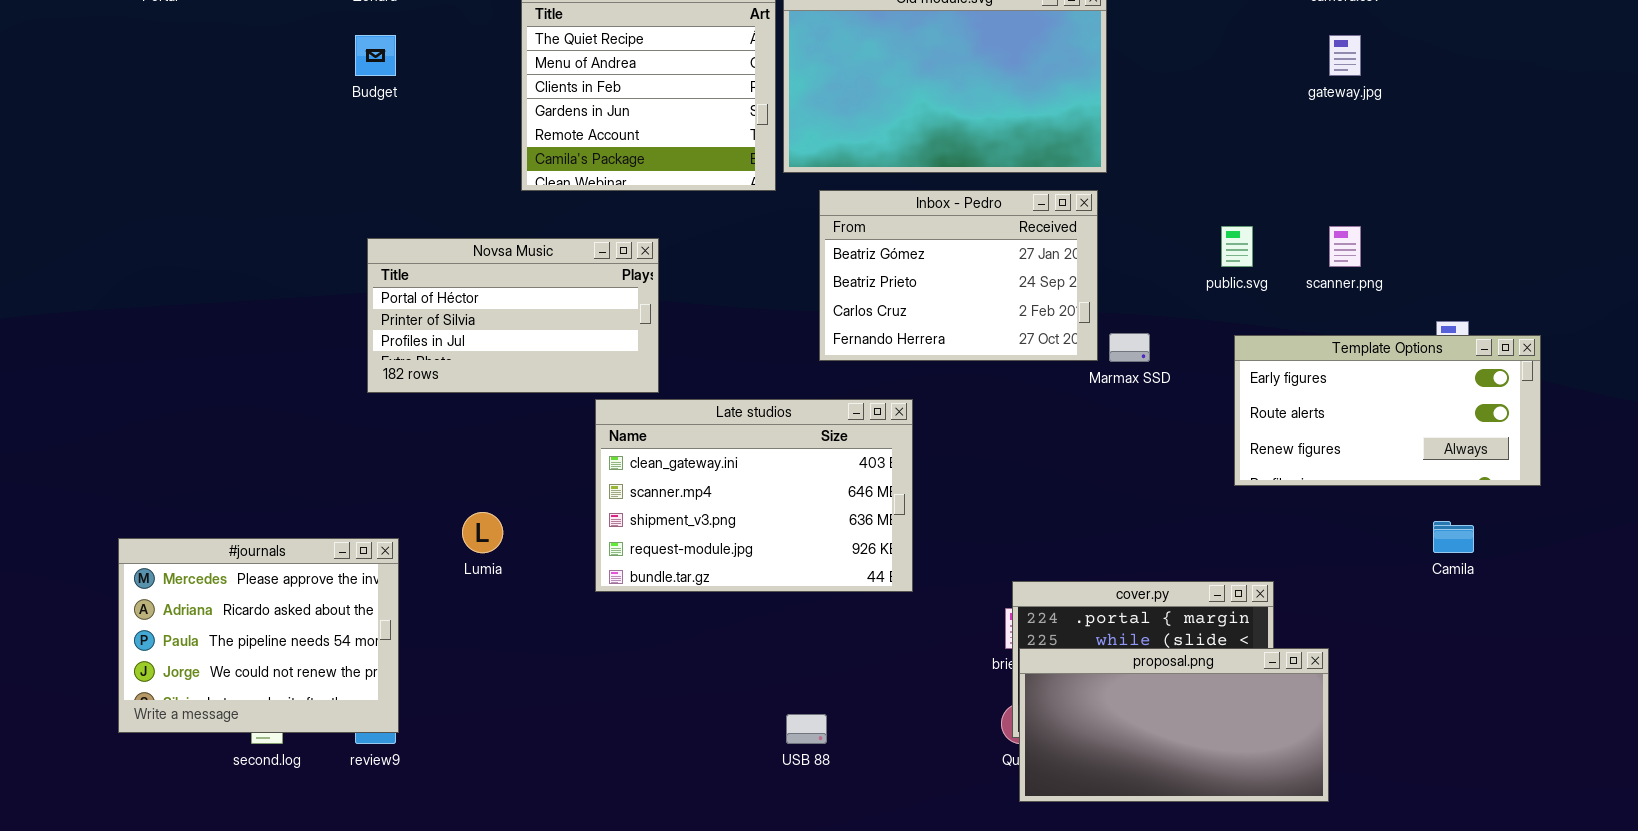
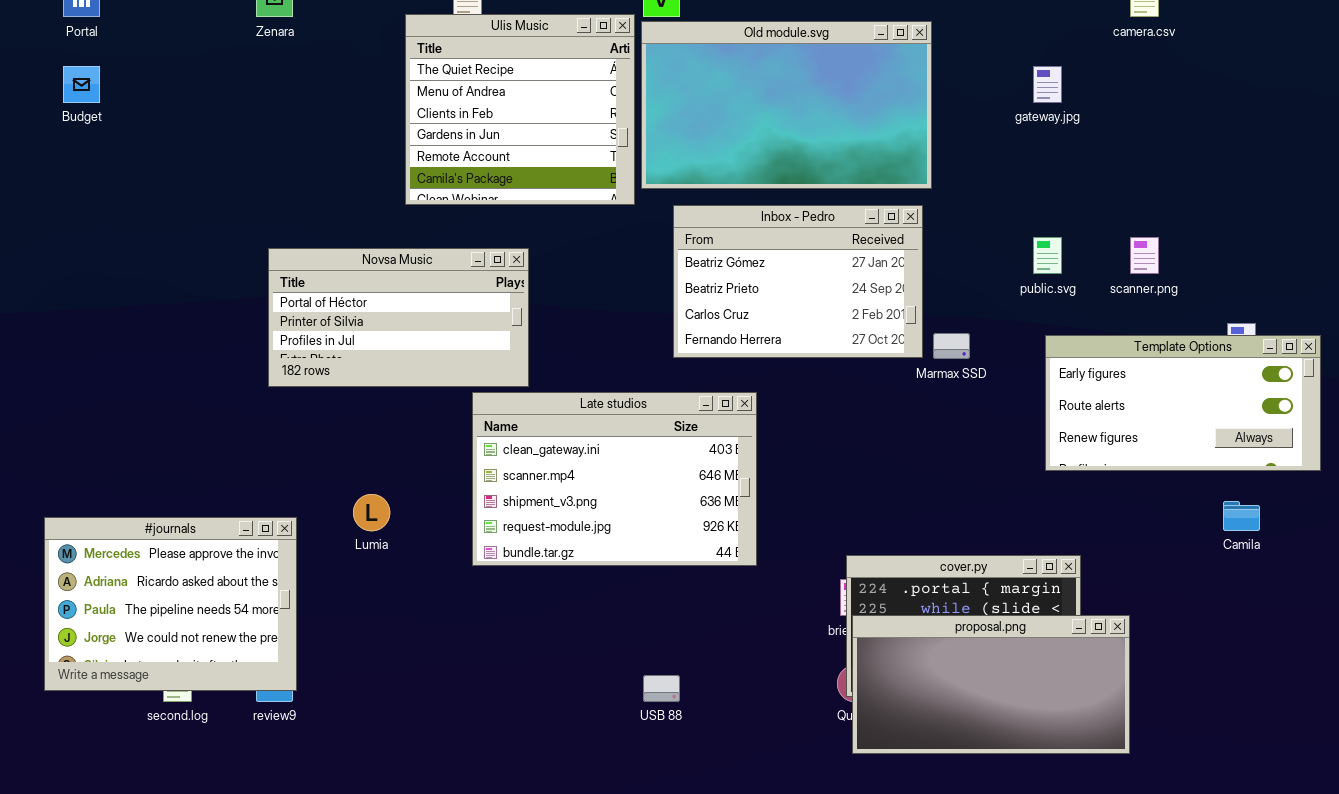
Budget: [355,35,396,76] -> [63,66,100,103], moved
gateway.jpg: [1329,35,1361,76] -> [1033,66,1062,103], moved

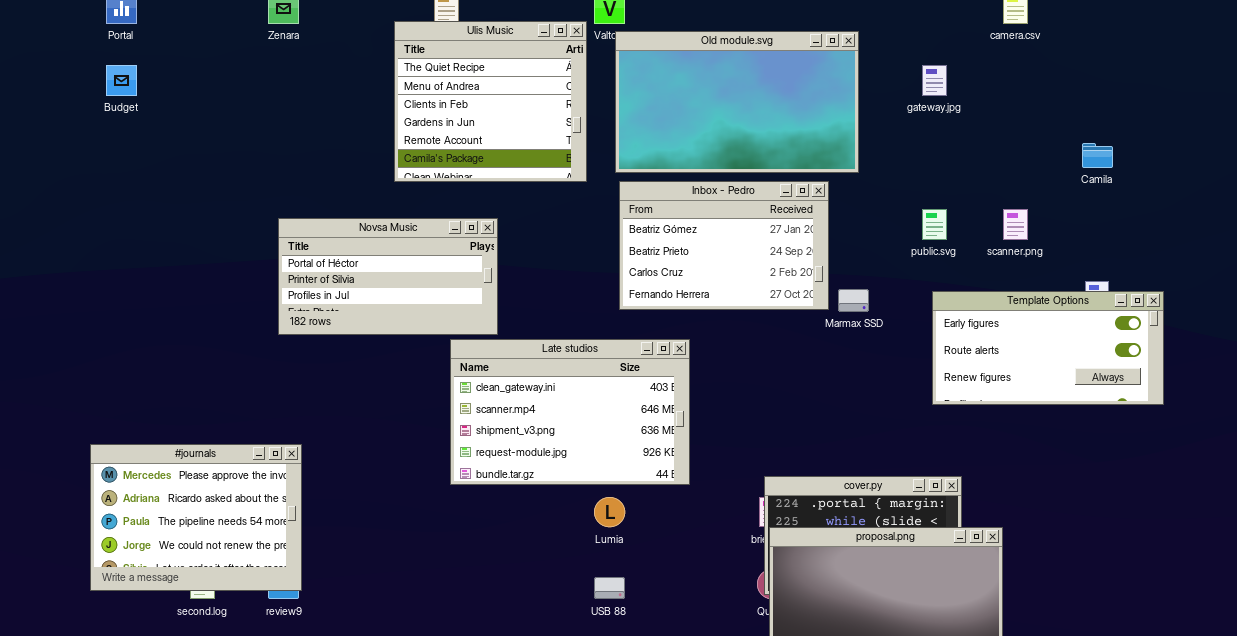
Old module.svg: [641,21,932,189] -> [615,31,859,173], moved
Lumia: [353,494,390,531] -> [594,497,625,527], moved
Camila: [1223,501,1260,531] -> [1082,143,1113,168], moved

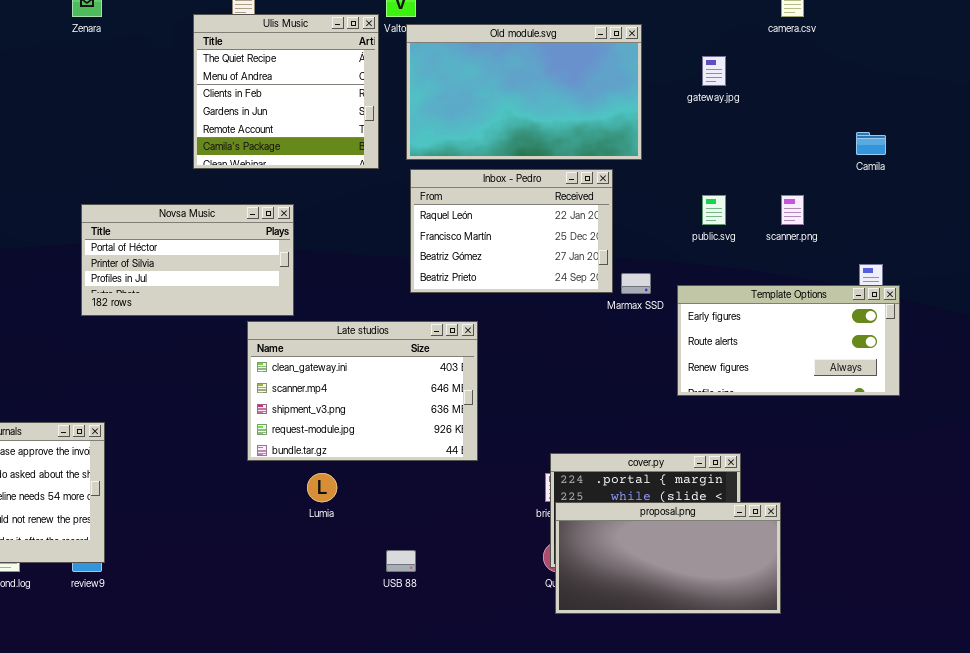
Inbox - Pedro: [619,181,829,310] -> [410,169,613,293], scrolled up 2 rows
Template Options: [932,291,1164,405] -> [677,285,900,396], moved
Lumia: [594,497,625,527] -> [307,473,337,502], moved

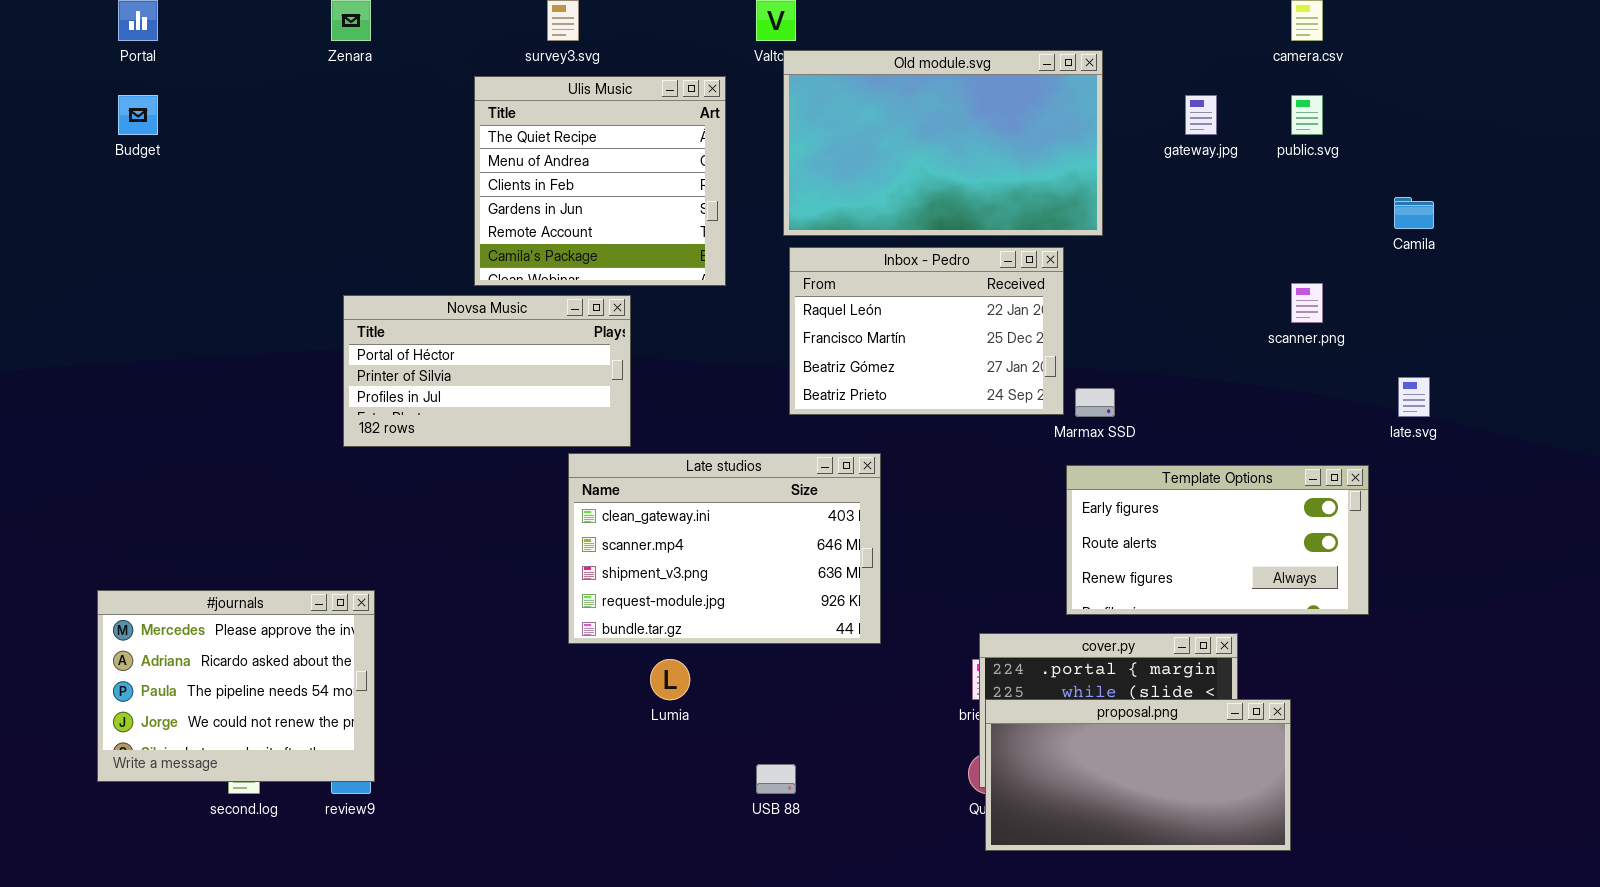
Ulis Music: [193,14,379,169] -> [474,76,726,286], moved
public.svg: [702,195,726,225] -> [1291,95,1323,135], moved
Template Options: [677,285,900,396] -> [1066,465,1369,615], moved

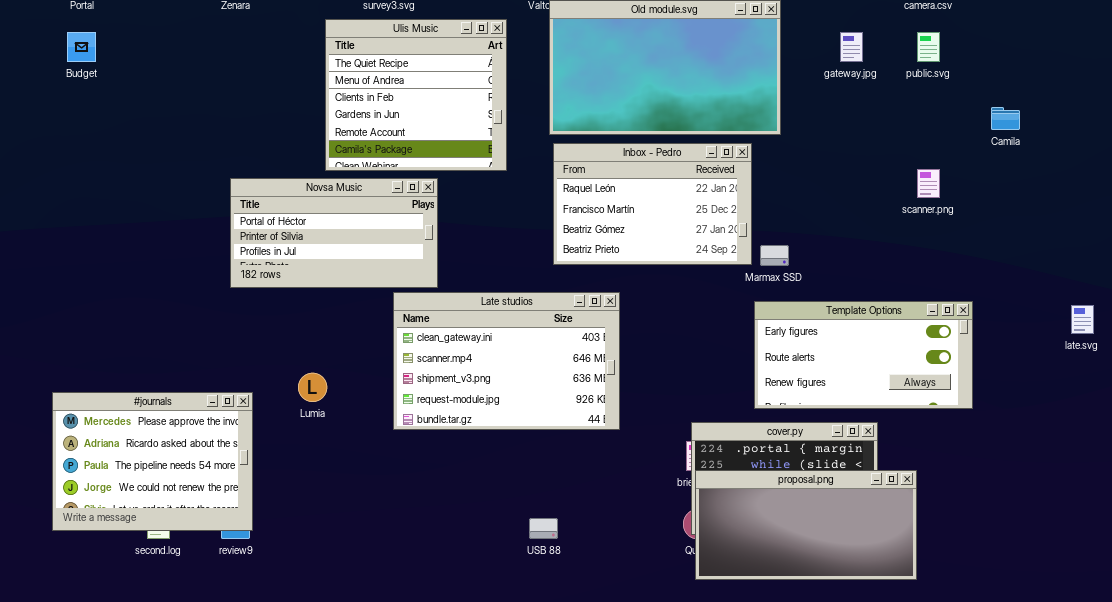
late.svg: [1398,377,1430,417] -> [1071,305,1094,334], moved
Lumia: [650,659,690,700] -> [298,373,327,402], moved

